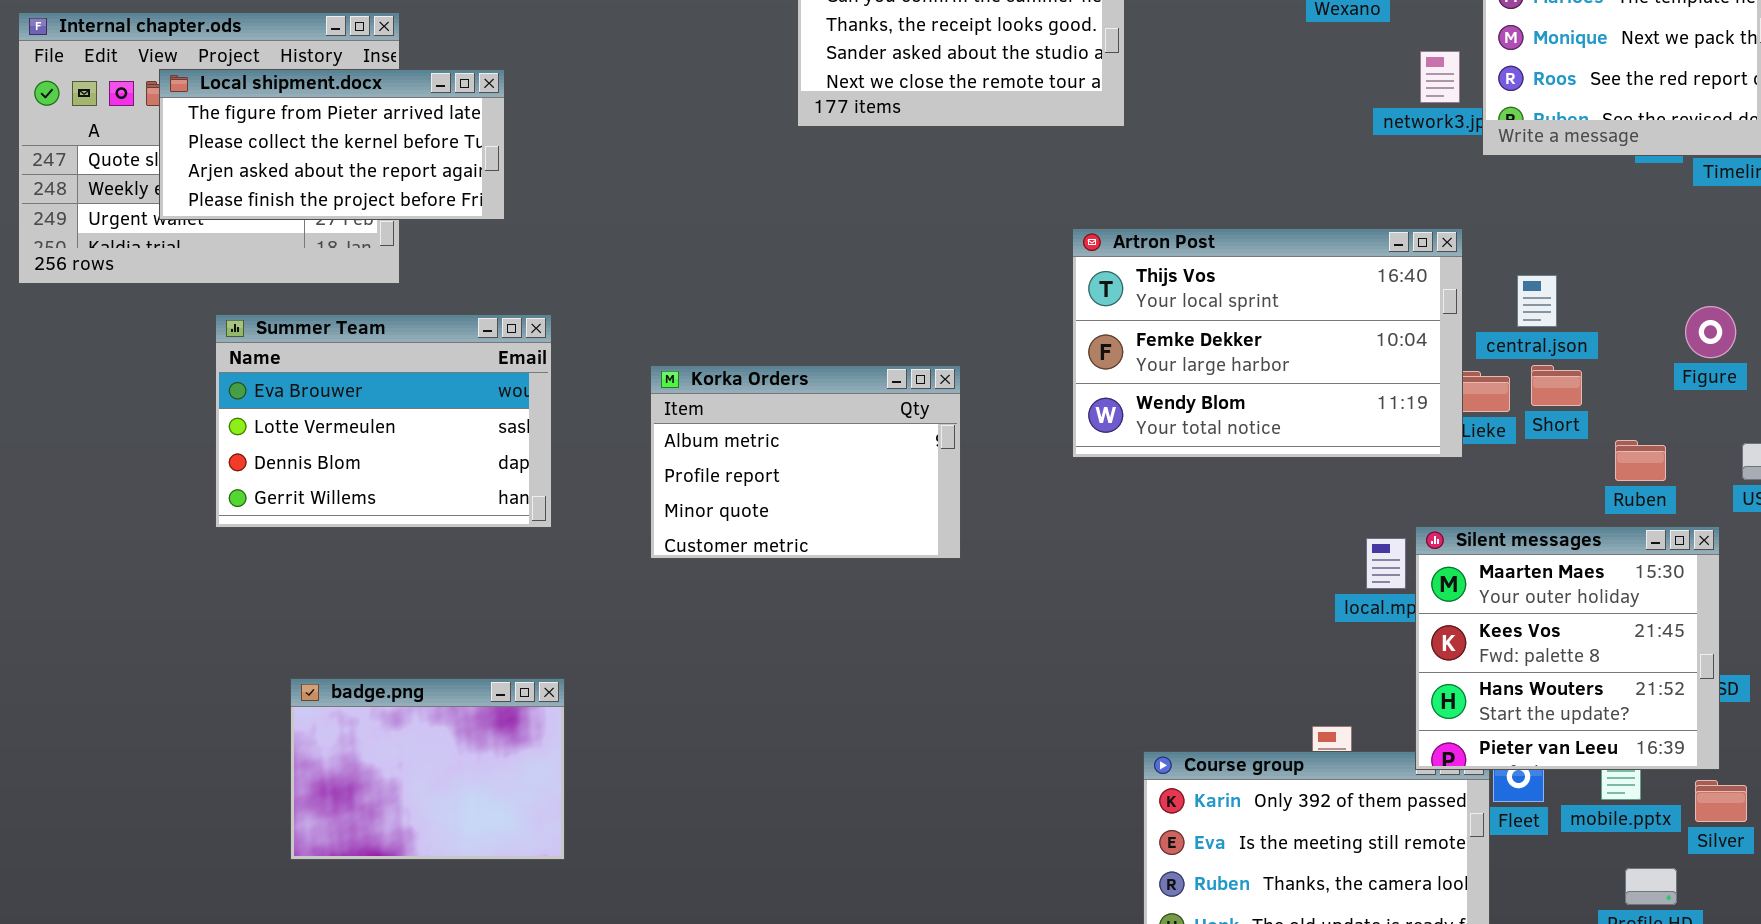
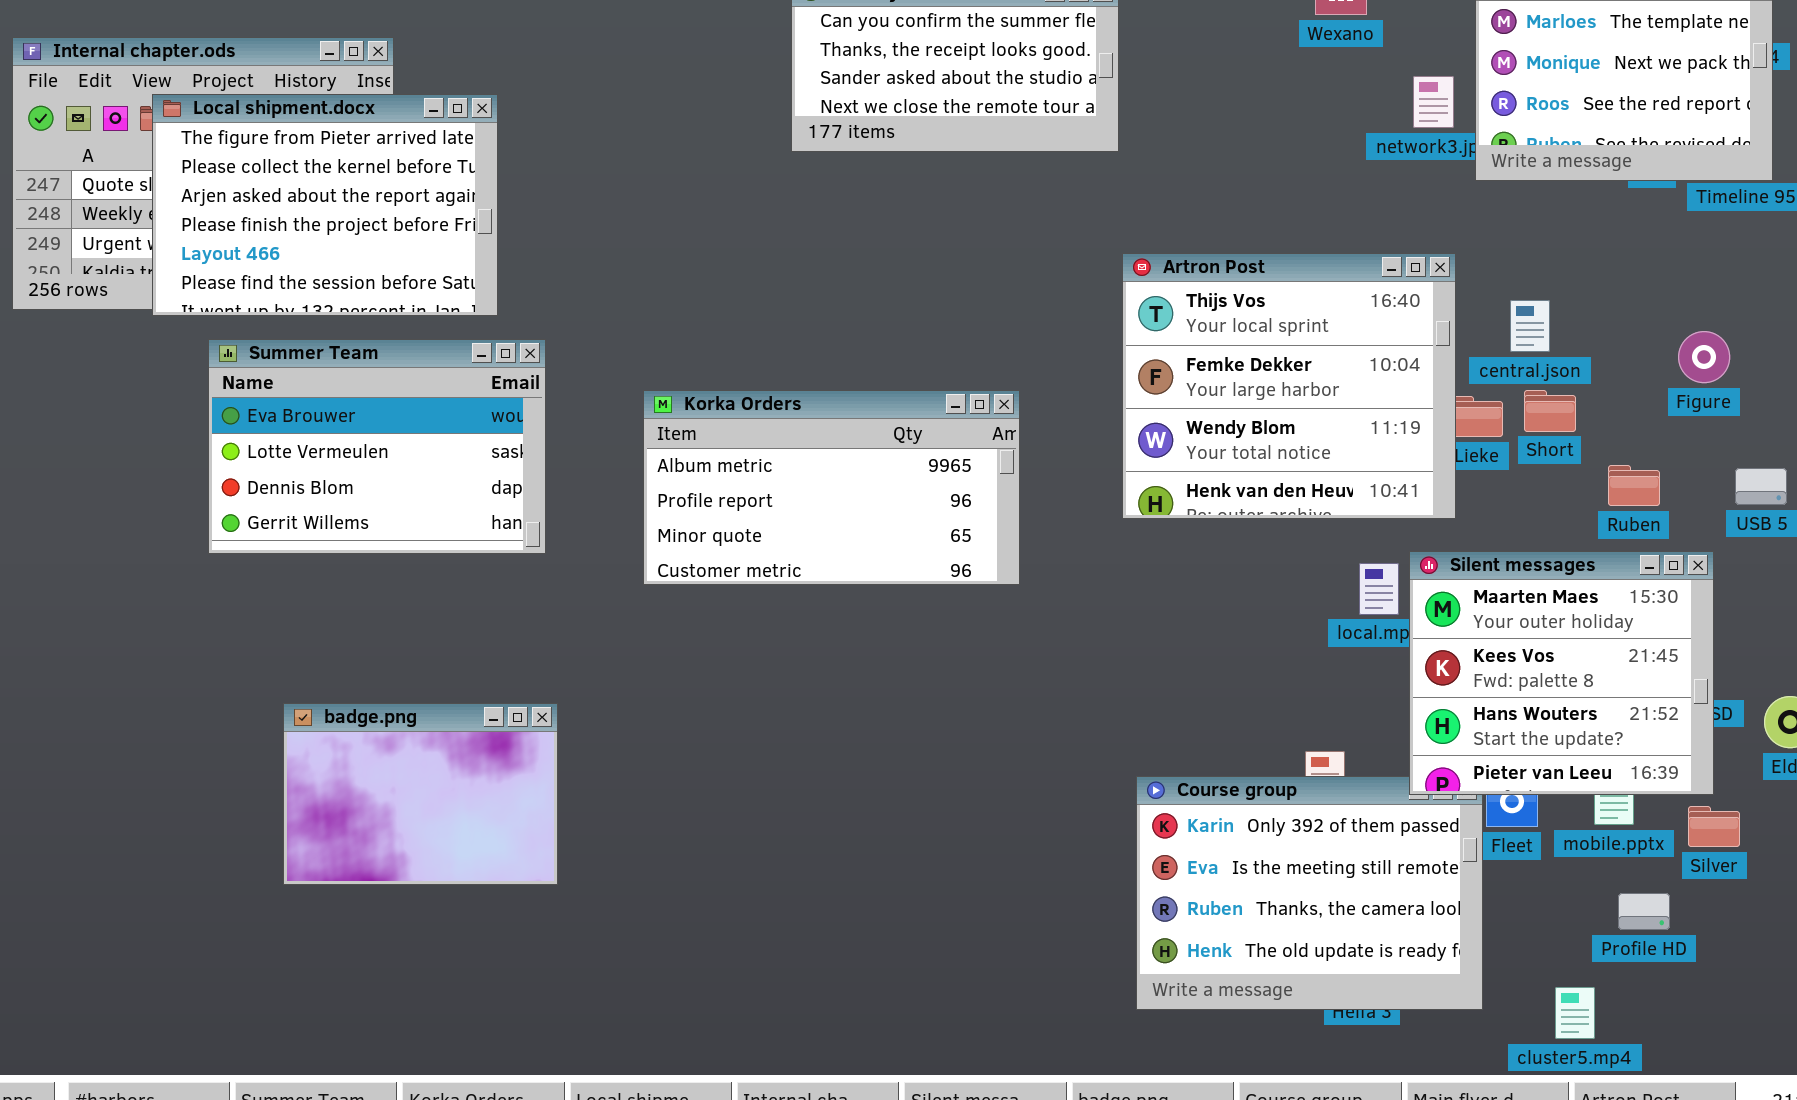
Local shipment.docx: [159,69,505,220] -> [152,94,498,316], resized
Artron Post: [1072,228,1463,458] -> [1122,253,1456,519], resized
Korka Orders: [650,365,961,559] -> [643,390,1020,585], resized

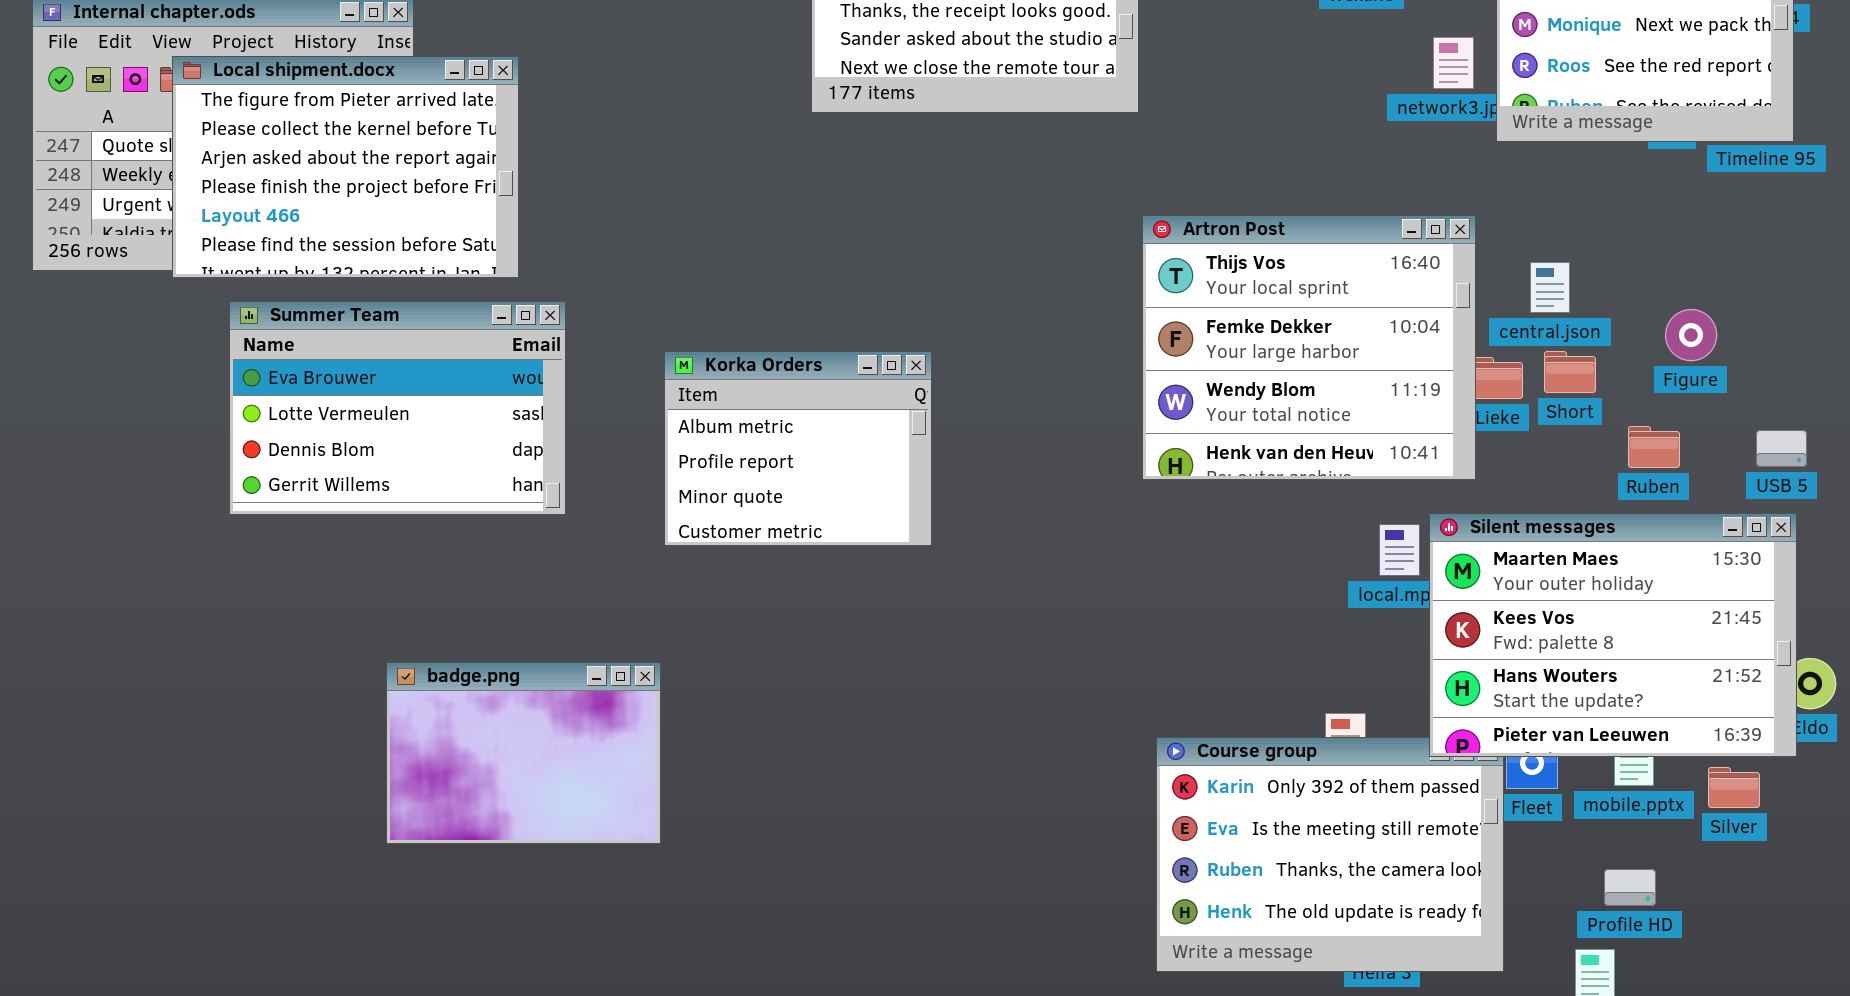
Figure: [1678,331,1730,383] -> [1665,309,1717,361], moved
Korka Orders: [643,390,1020,585] -> [664,351,932,546], resized
Silent messages: [1409,551,1714,795] -> [1429,513,1797,757], resized
badge.png: [283,703,558,885] -> [386,662,661,844], moved
Profile HD: [1618,893,1670,930] -> [1604,869,1656,906], moved

